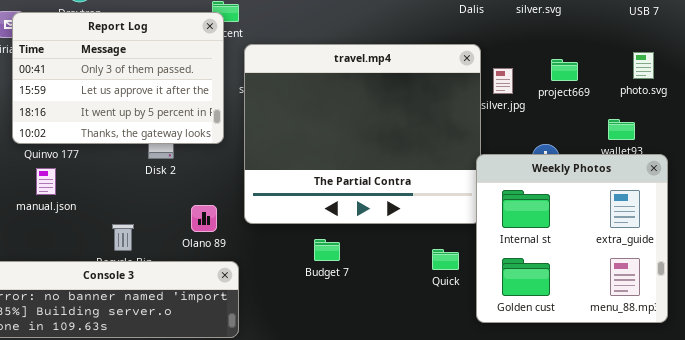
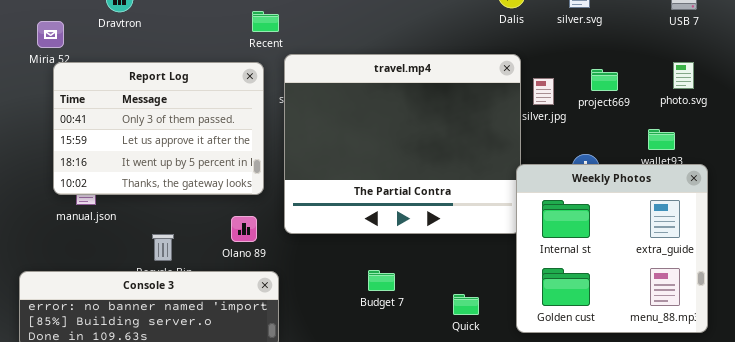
Report Log: [12,12,224,144] -> [53,62,264,195], moved
Budget 7: [314,239,340,261] -> [368,270,395,291], moved
Quick: [432,249,459,270] -> [453,294,479,315], moved

